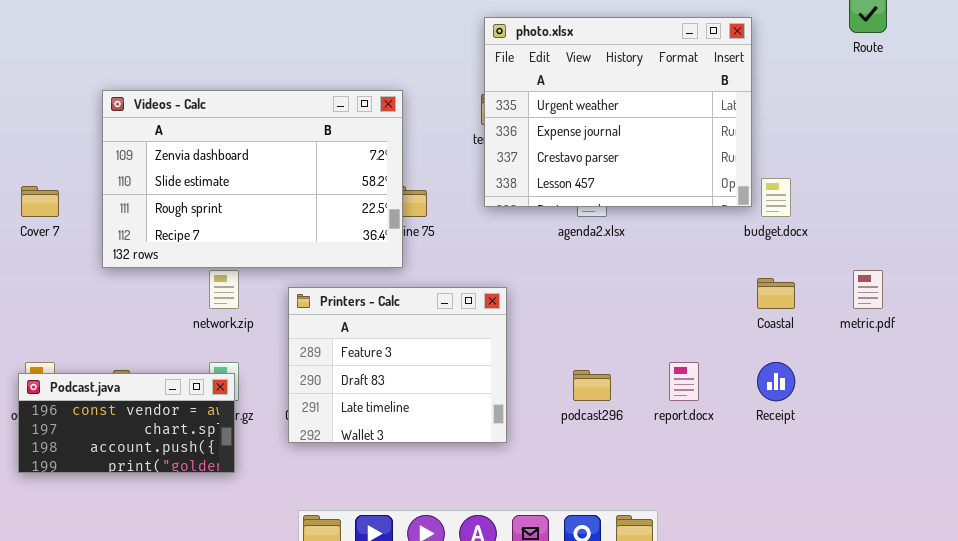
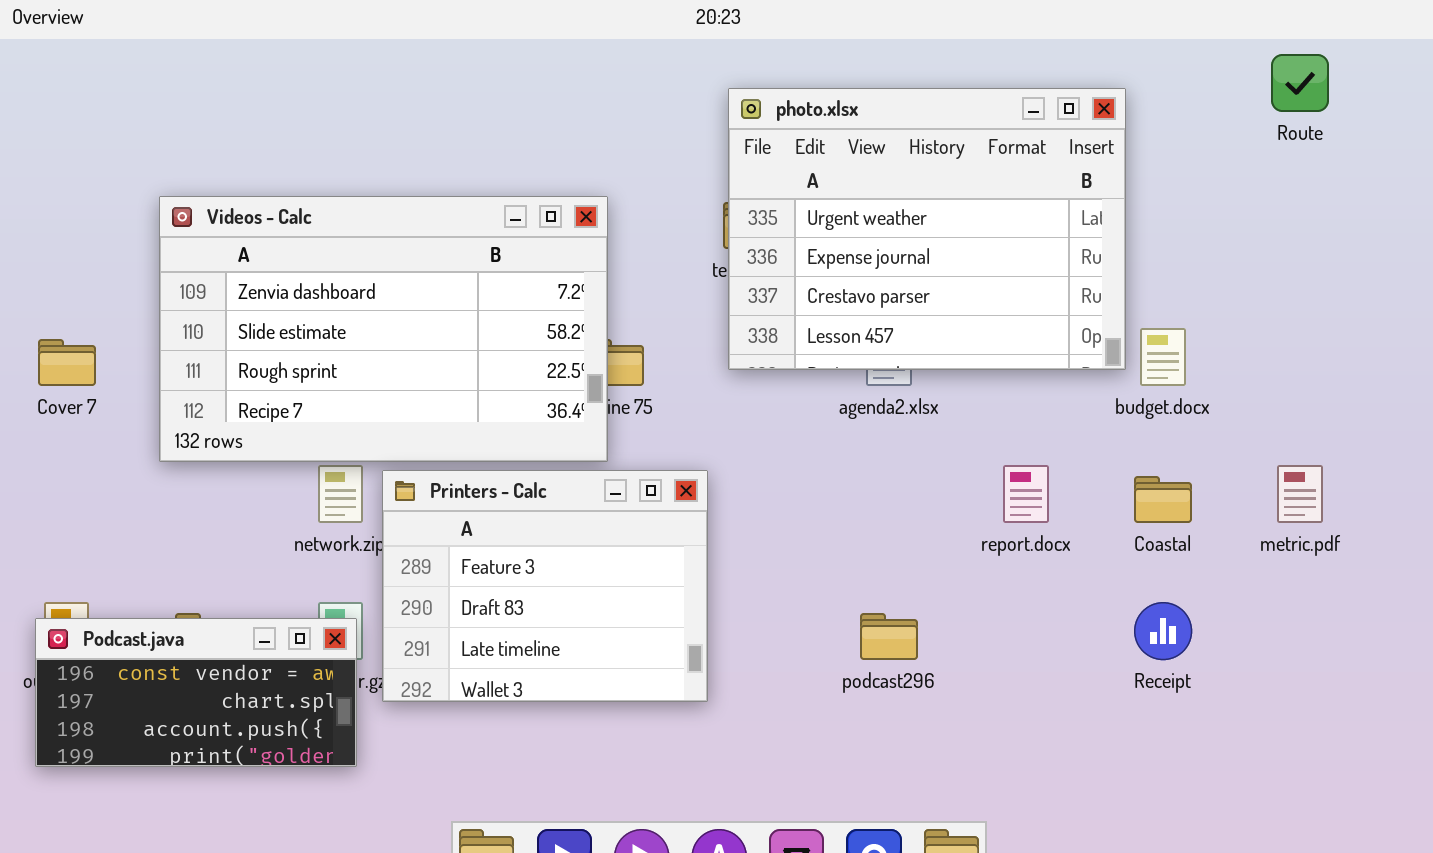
Printers - Calc: [288,287,507,443] -> [382,470,708,702], moved
report.docx: [669,362,699,401] -> [1003,465,1049,523], moved

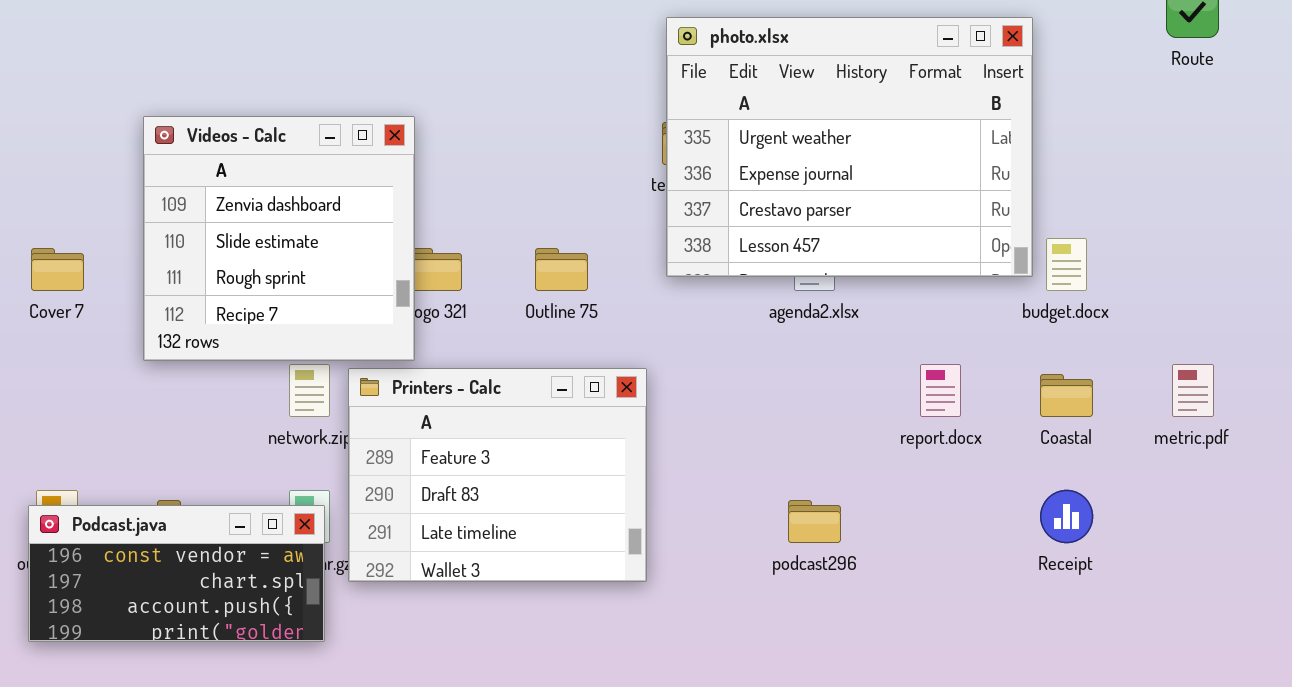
Videos - Calc: [159,196,608,462] -> [143,116,415,361], resized

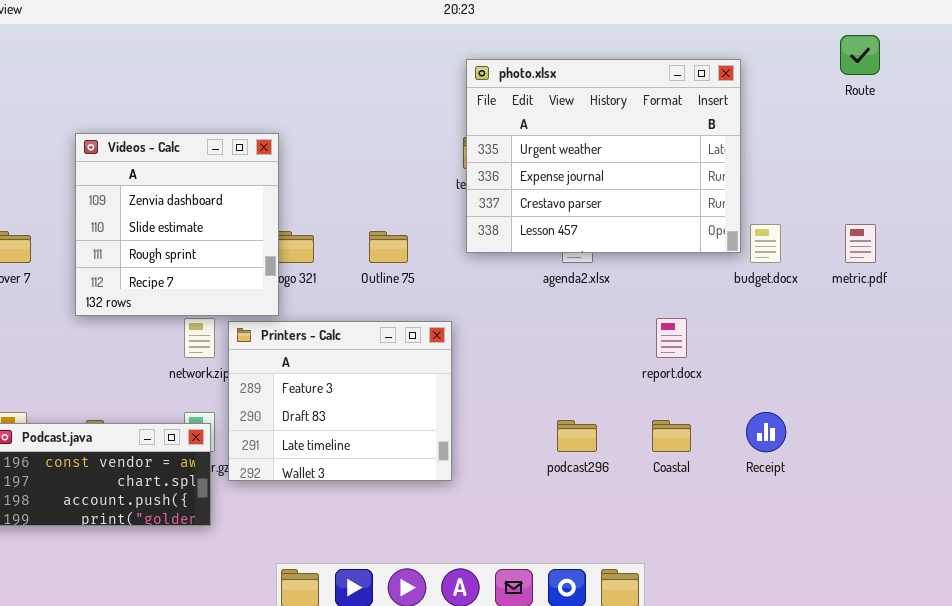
metric.pdf: [1172,364,1214,417] -> [845,224,876,263], moved
Coastal: [1040,374,1093,417] -> [652,420,691,452], moved

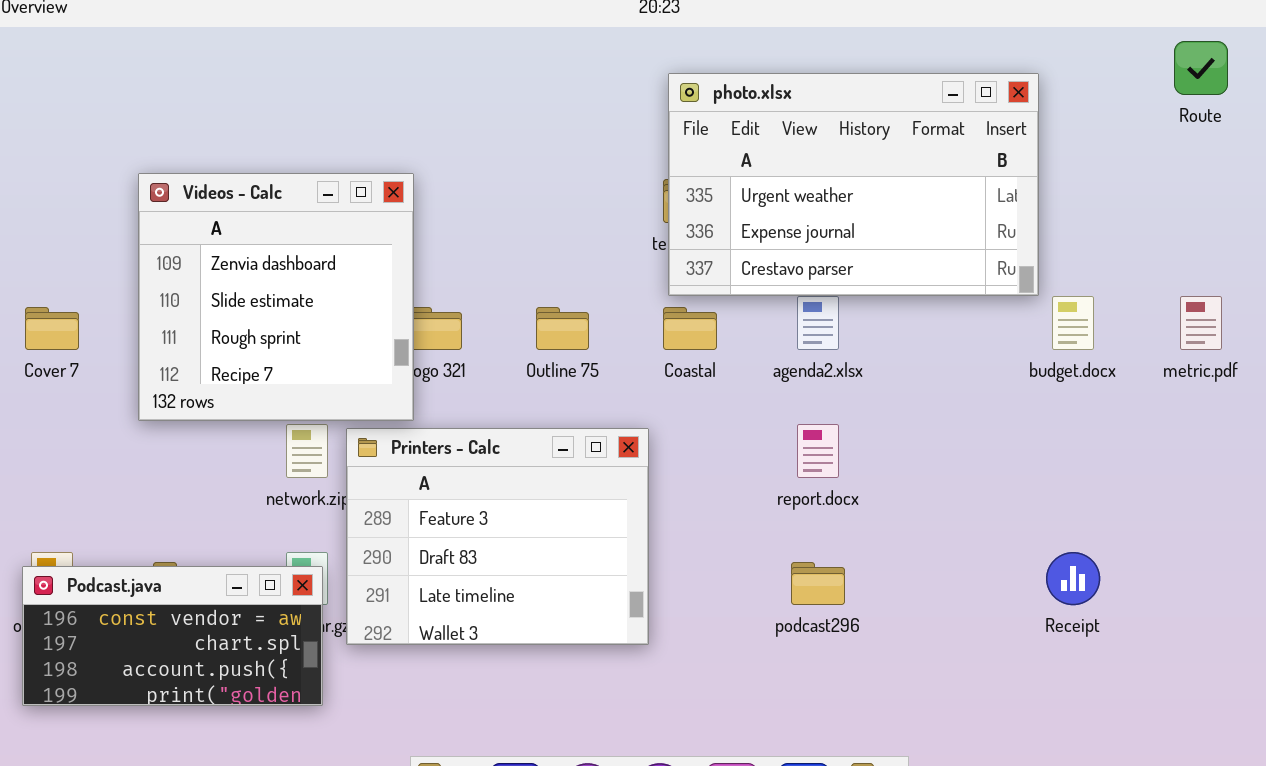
photo.xlsx: [466,59,741,253] -> [668,73,1039,296], resized
report.docx: [656,318,687,358] -> [797,424,839,478], moved
Coastal: [652,420,691,452] -> [663,307,717,350], moved

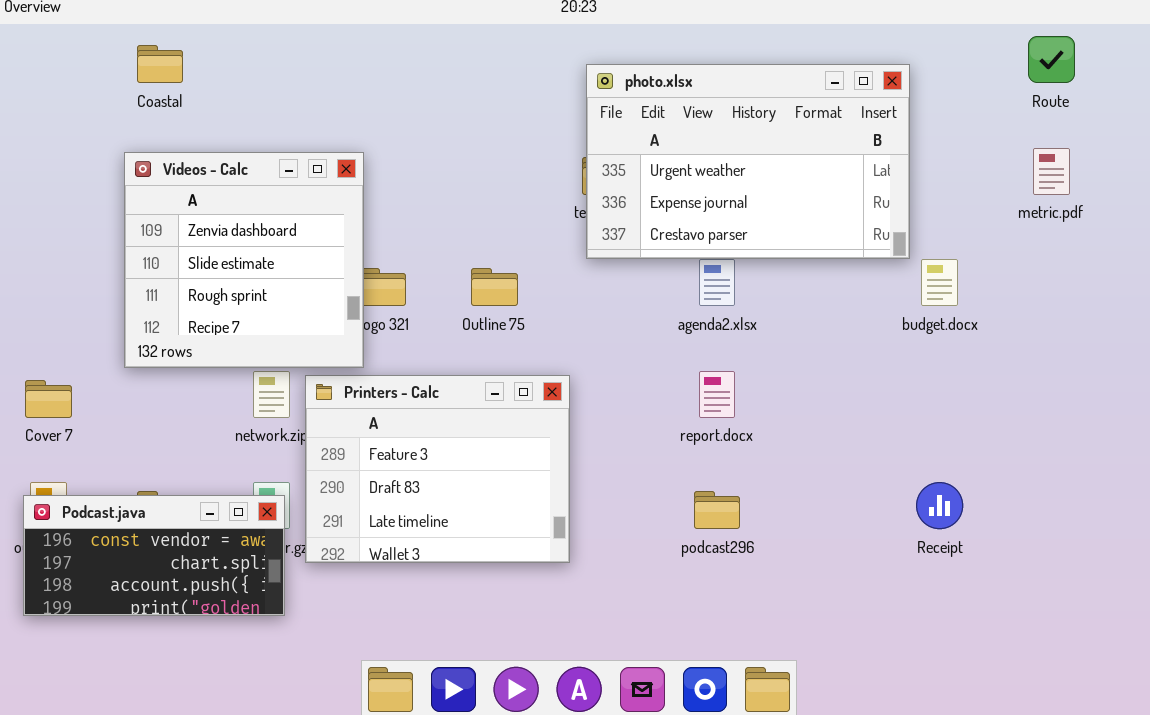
metric.pdf: [1180,296,1222,350] -> [1033,148,1070,195], moved
Cover 7: [25,307,79,350] -> [25,380,72,418], moved
Coastal: [663,307,717,350] -> [137,45,183,83], moved

